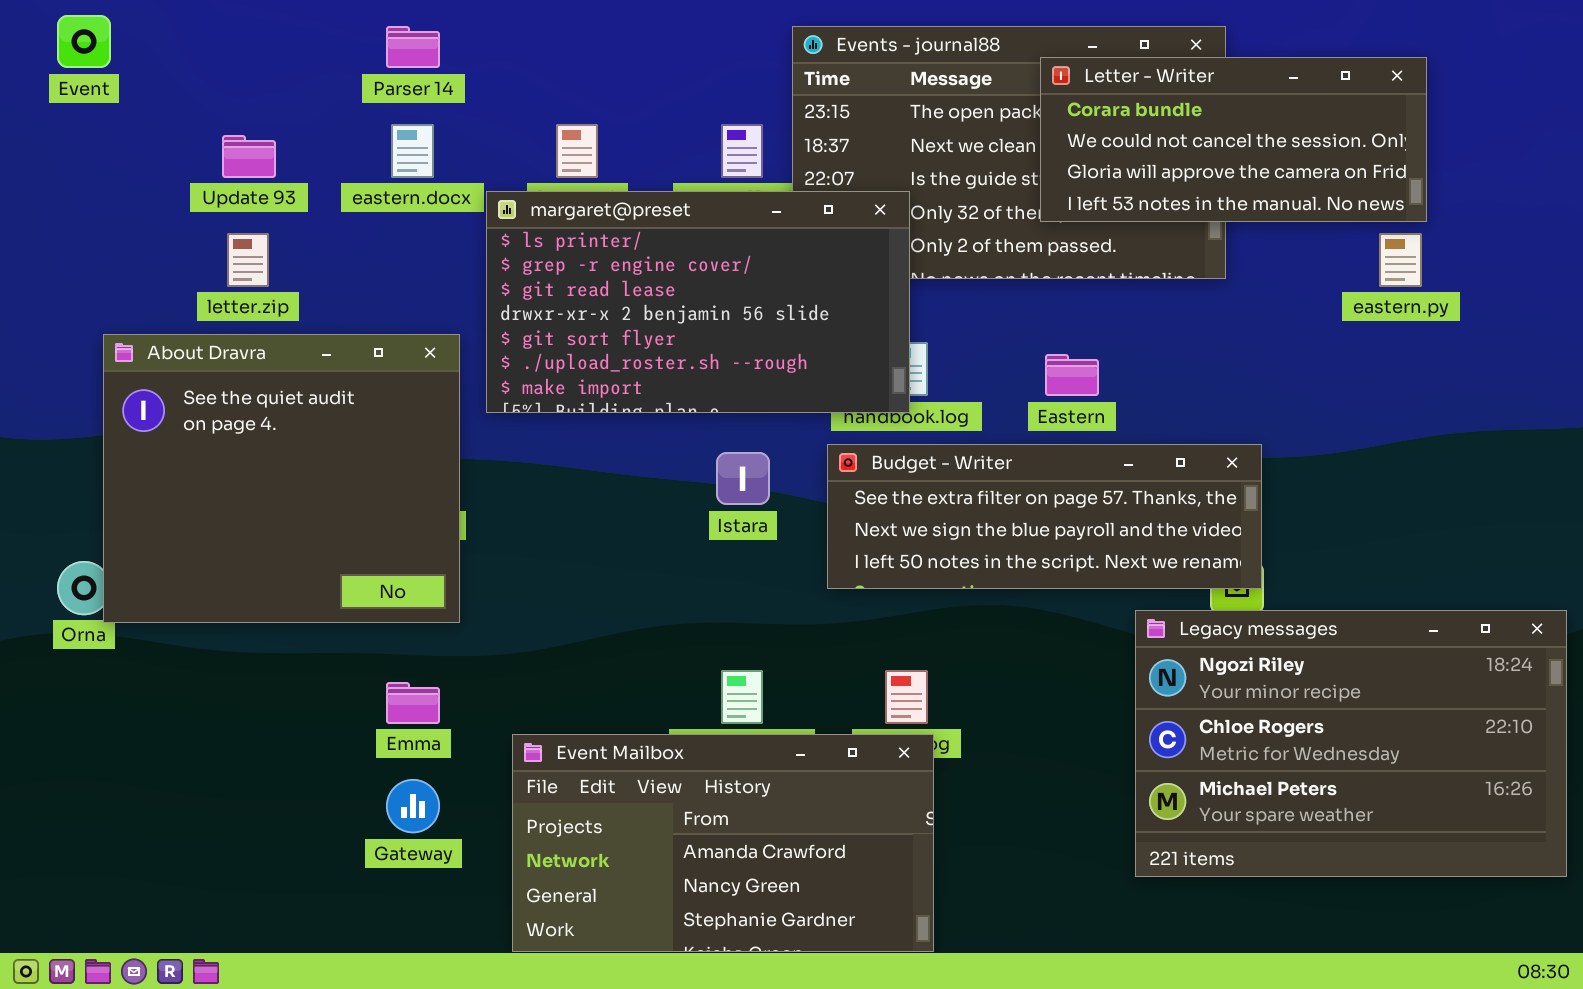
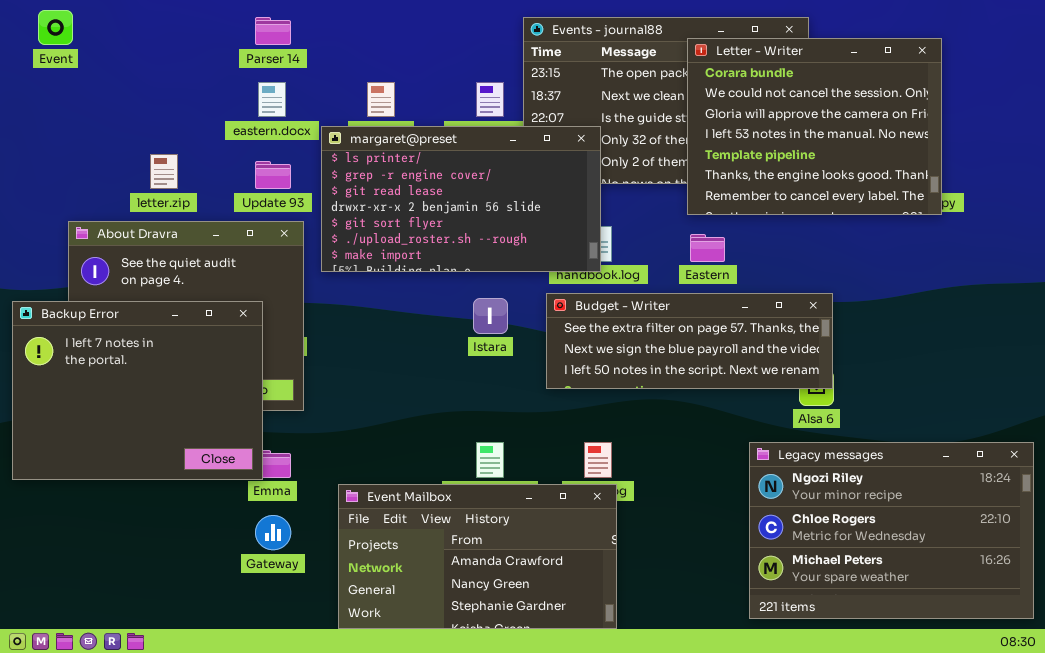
Letter - Writer: [1040,57,1427,222] -> [687,38,942,215], resized
Update 93: [222,135,276,178] -> [255,161,291,189], moved
Backup Error: none -> [12,301,263,480], opened
Legacy messages: [1135,610,1567,877] -> [749,442,1034,619], moved

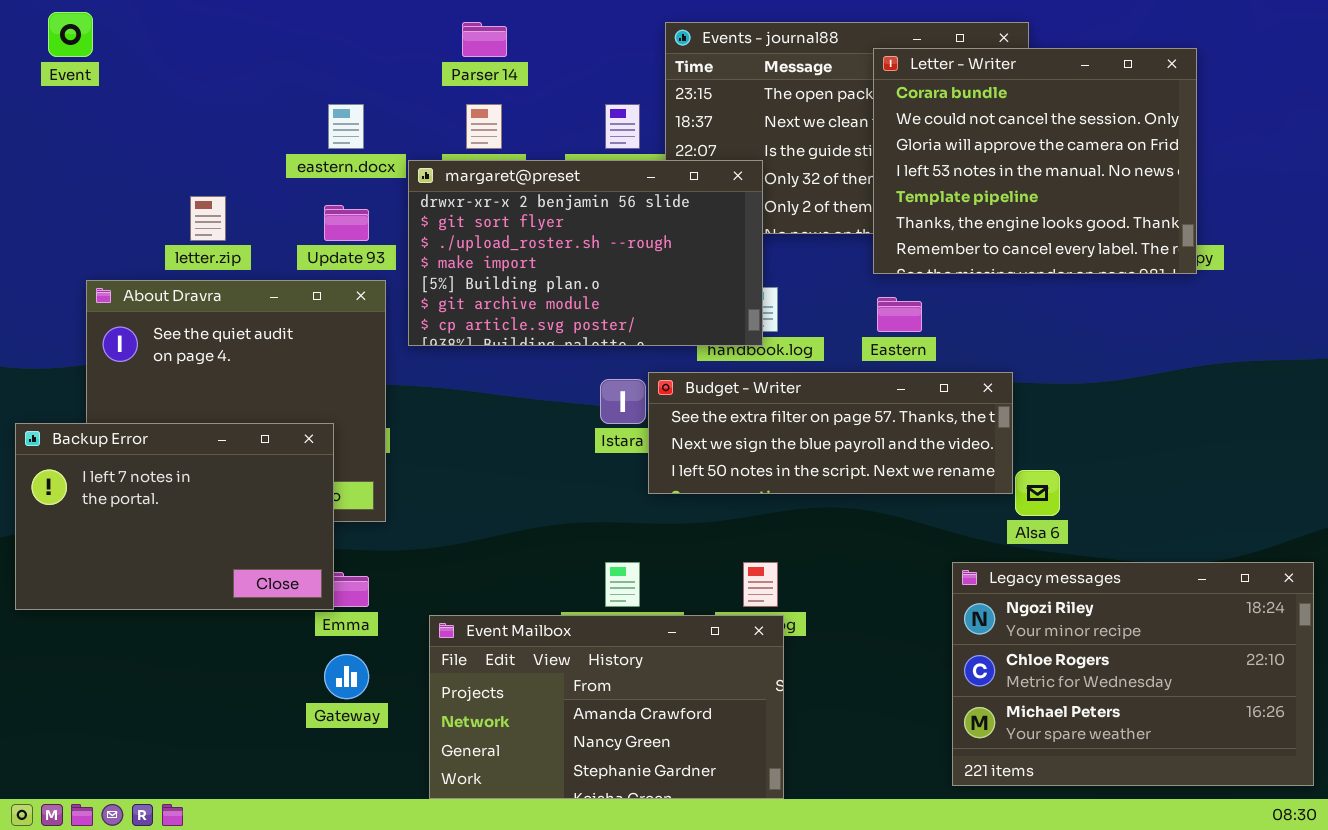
Parser 14: [255,17,291,45] -> [462,22,507,57], moved
margaret@preset: [321,126,601,272] -> [408,160,763,346], scrolled down 3 rows
Budget - Writer: [546,293,833,389] -> [648,372,1013,494], moved
Backup Error: [12,301,263,480] -> [15,423,334,610], resized

